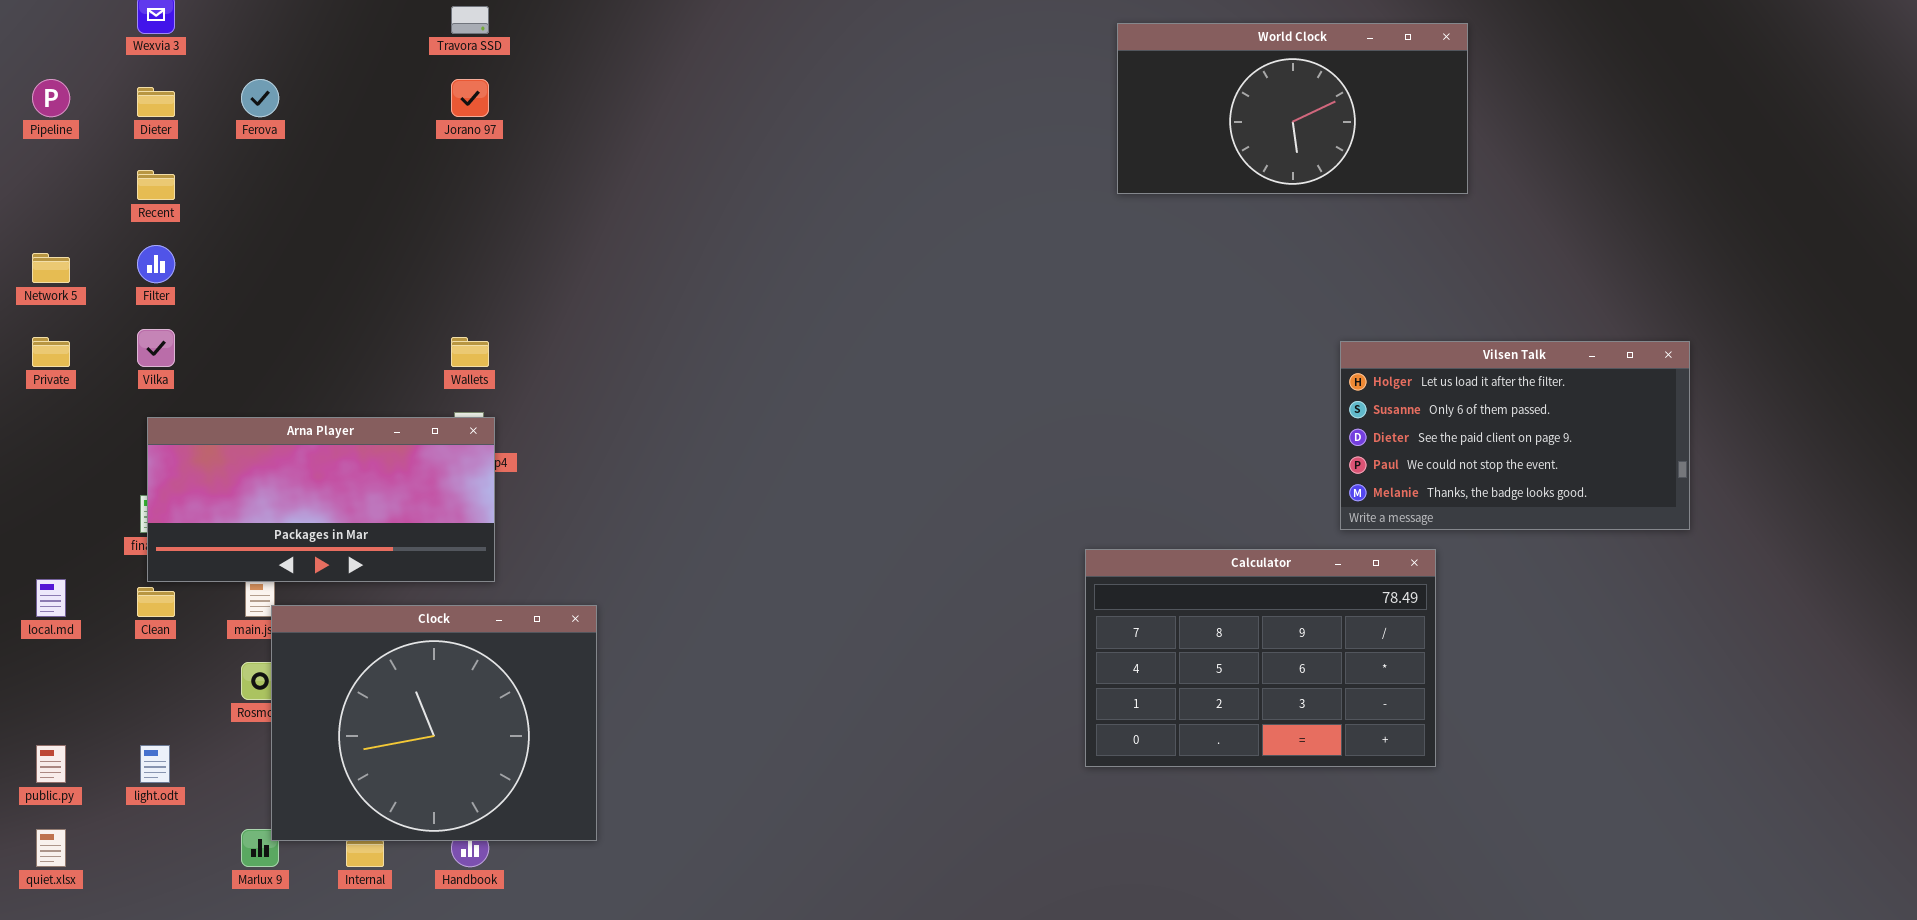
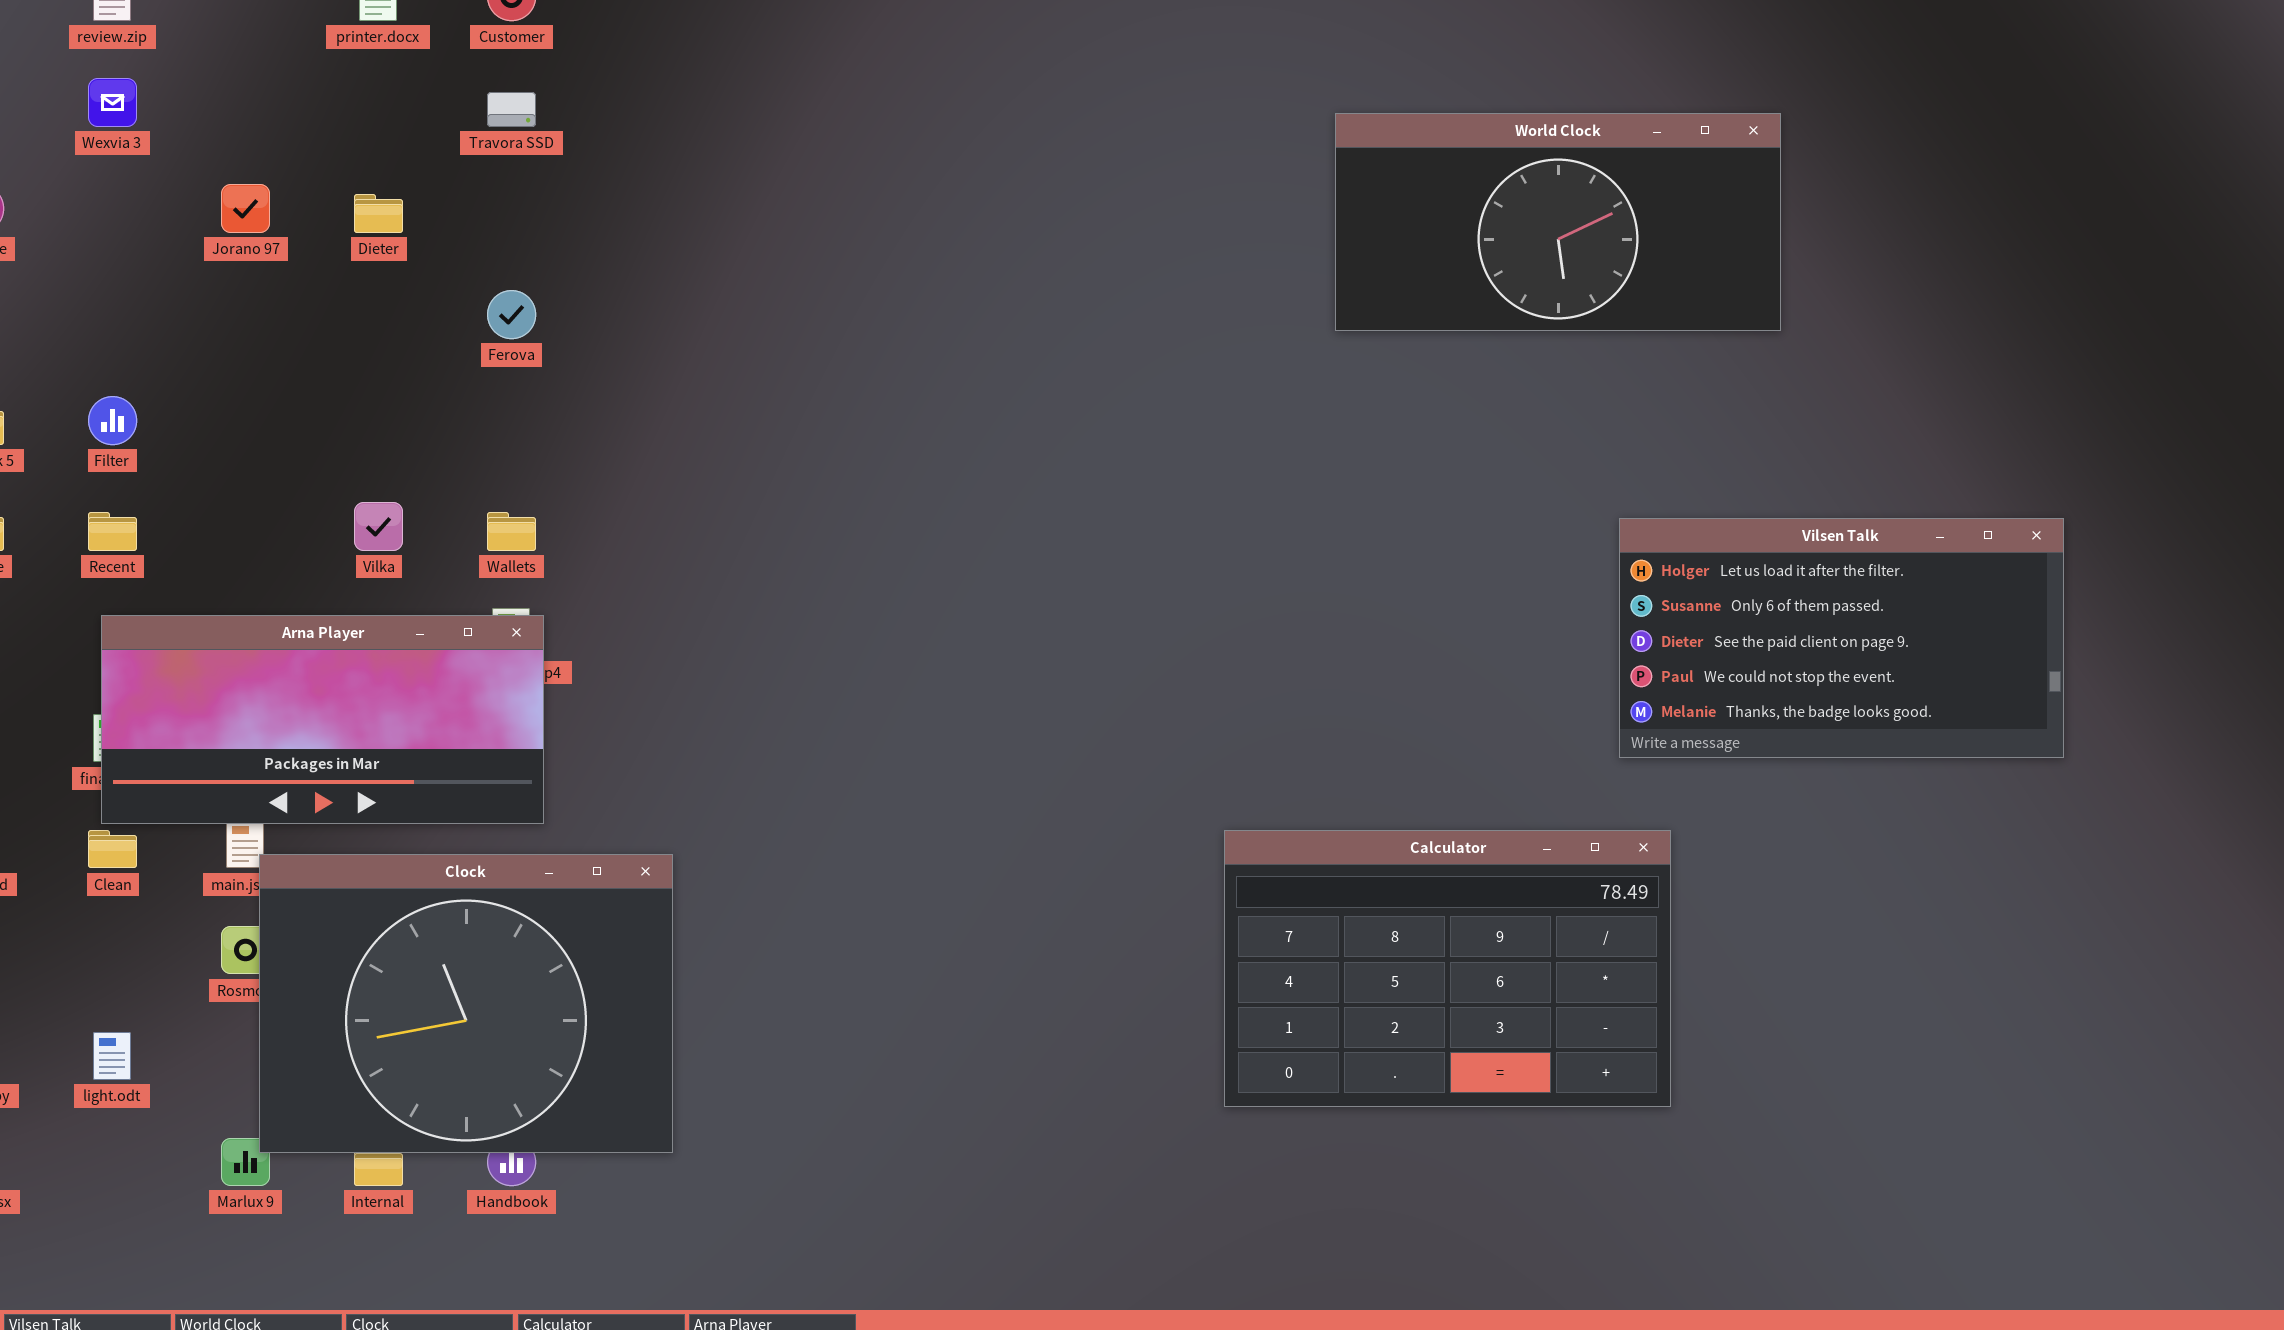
Ferova: [241,79,279,117] -> [487,290,536,339], moved
Jorano 97: [451,79,489,117] -> [221,184,270,233], moved
Dieter: [137,87,175,117] -> [354,194,403,233], moved
Recent: [137,170,175,200] -> [88,512,137,551], moved
Vilka: [137,329,175,367] -> [354,502,403,551], moved
Calculator: [1085,549,1436,767] -> [1224,830,1671,1107], moved

